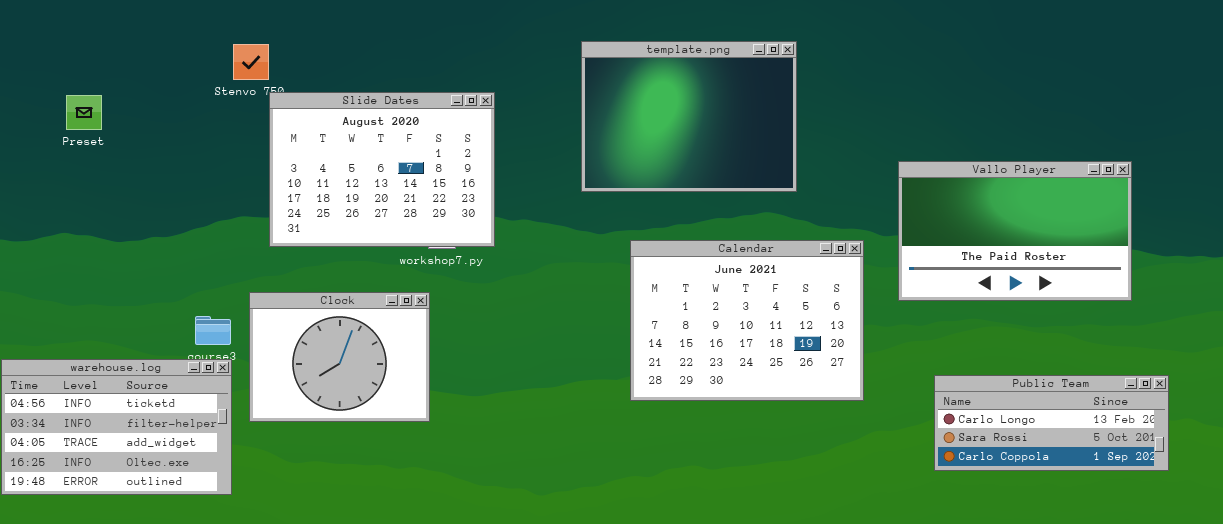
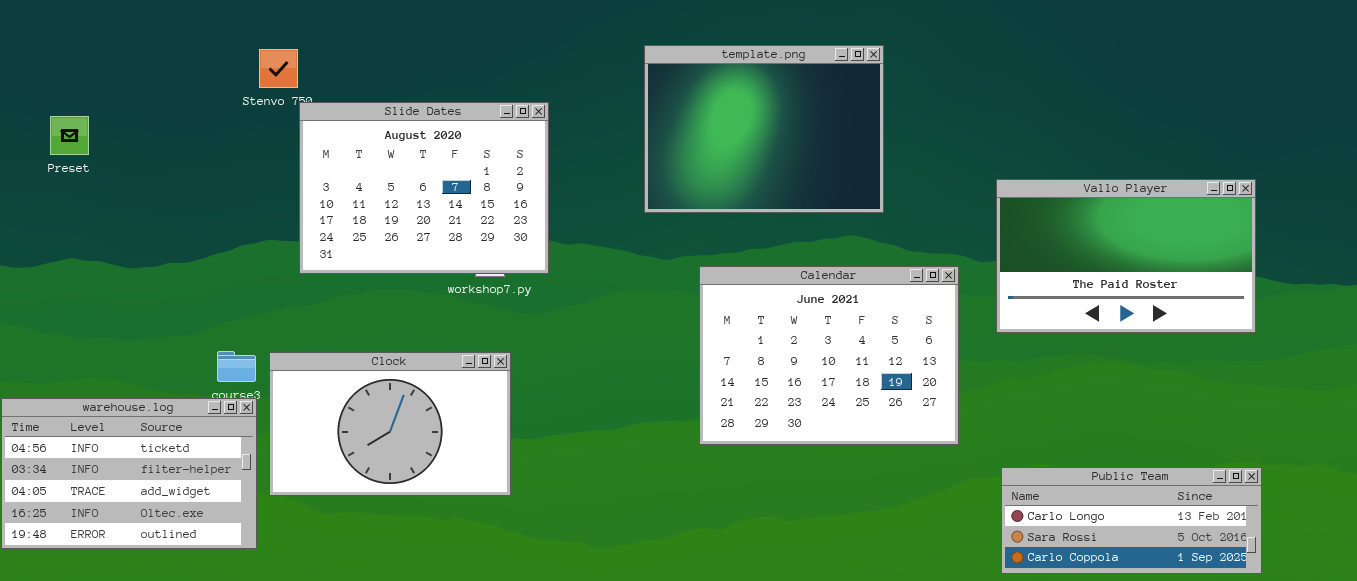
Preset: [66,95,102,130] -> [50,116,89,155], moved
Clock: [249,292,430,422] -> [269,352,511,496], moved, resized
Public Team: [934,375,1169,471] -> [1001,467,1262,574], moved

